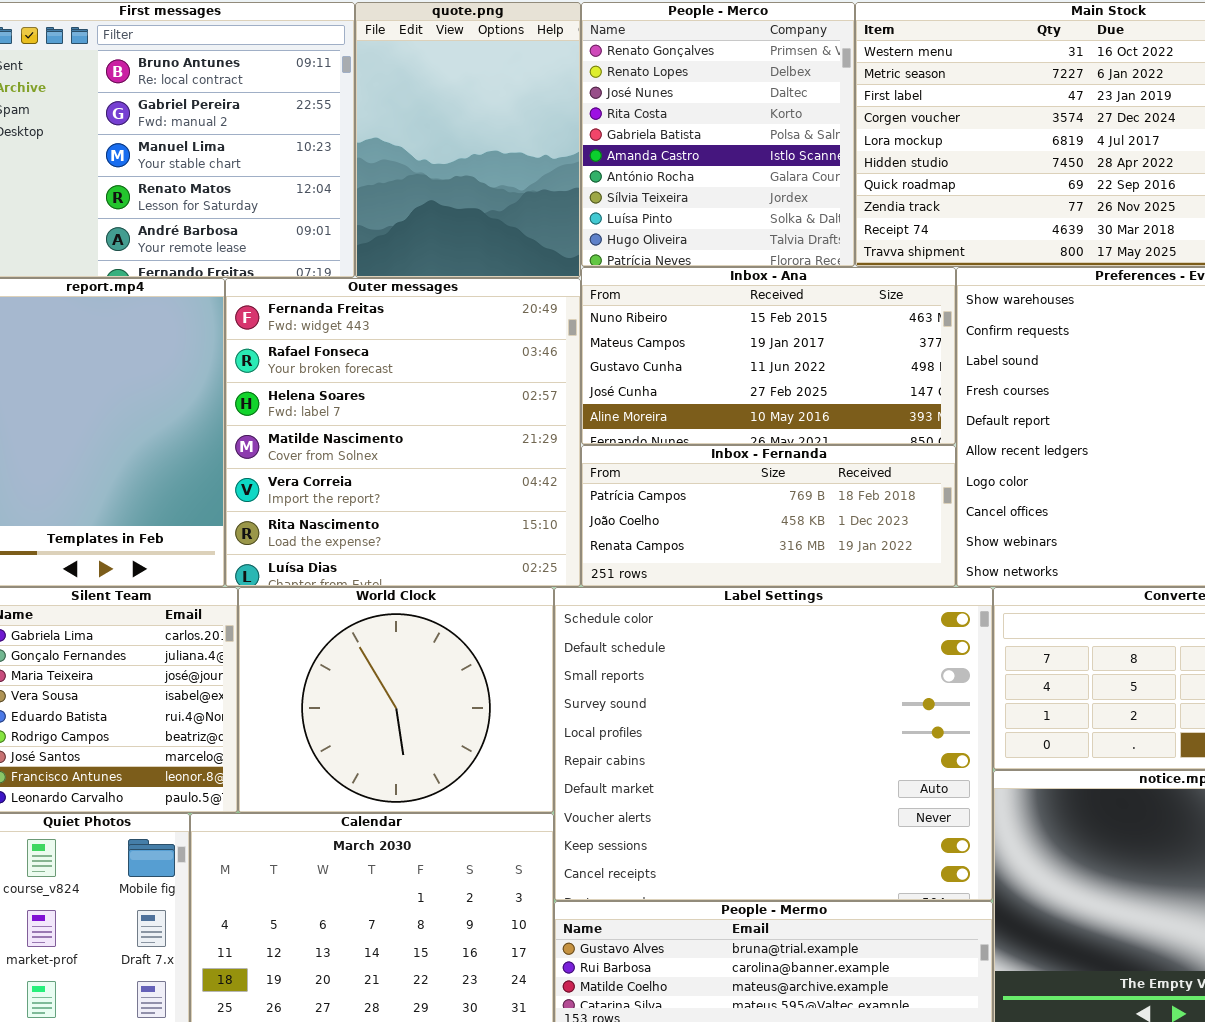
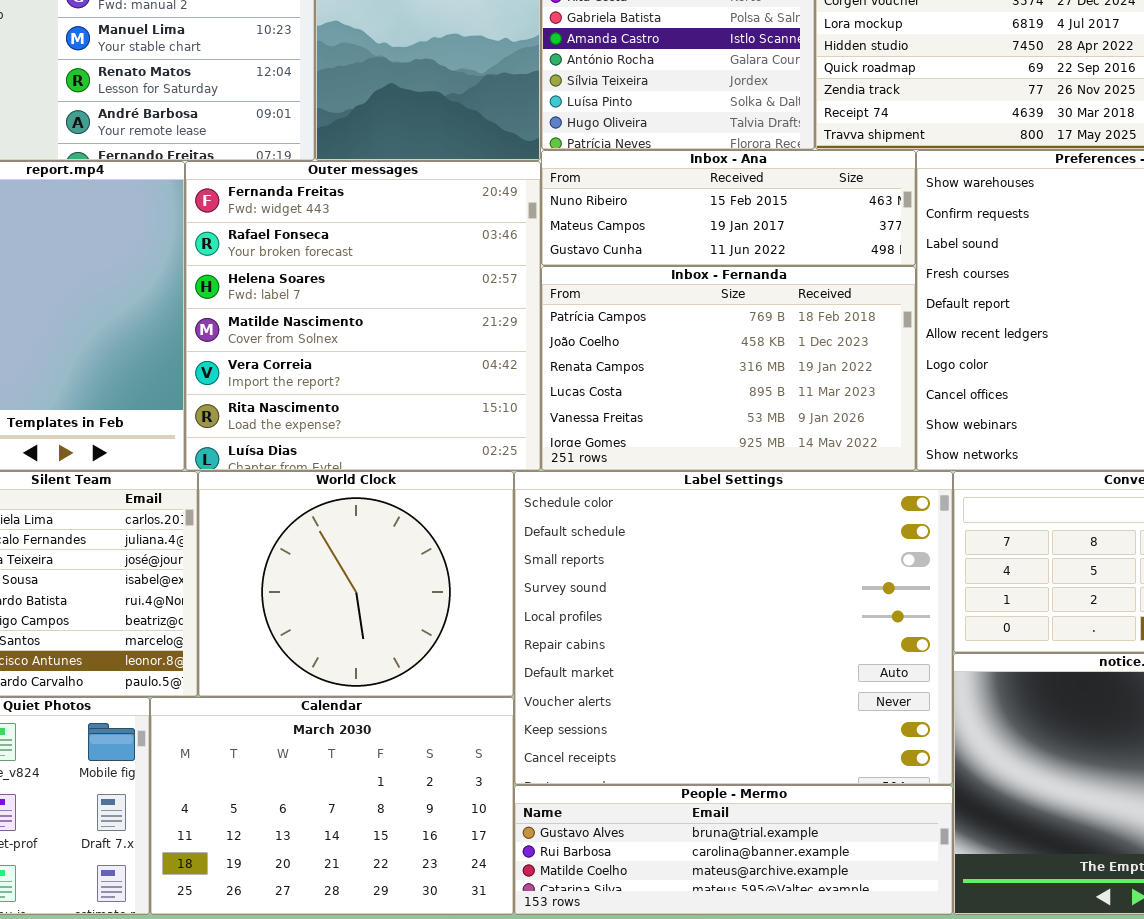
Inbox - Ana: [581,267,956,445] -> [541,150,916,266], resized
Inbox - Fernanda: [581,445,956,587] -> [541,266,916,471], resized

